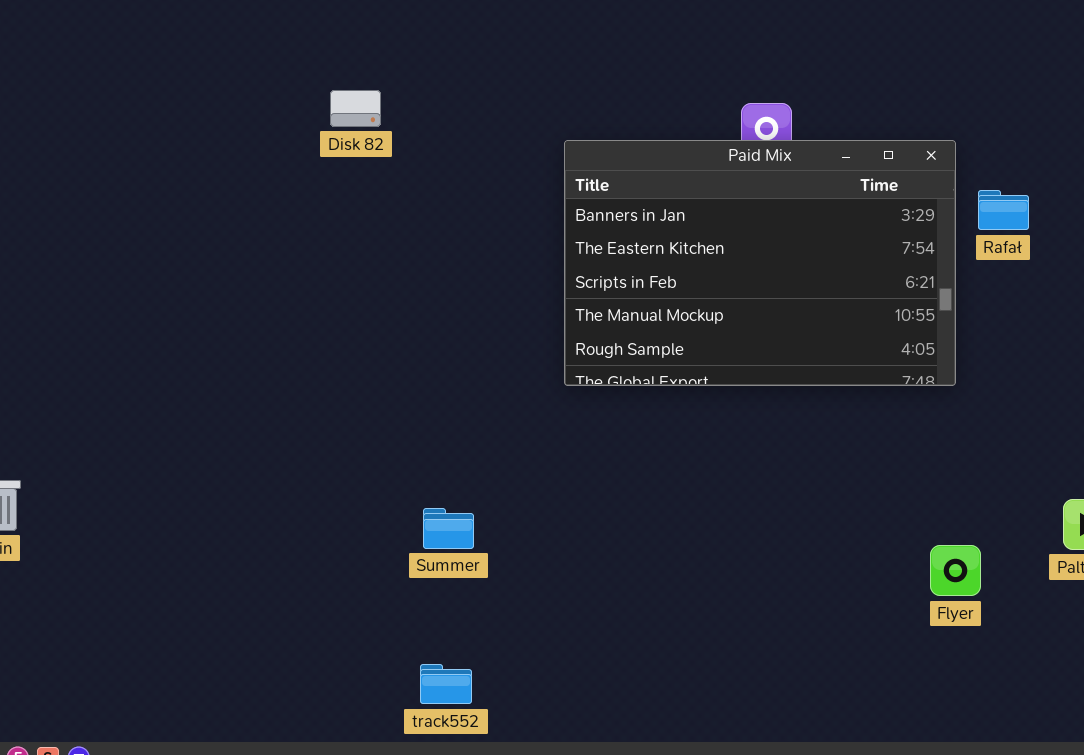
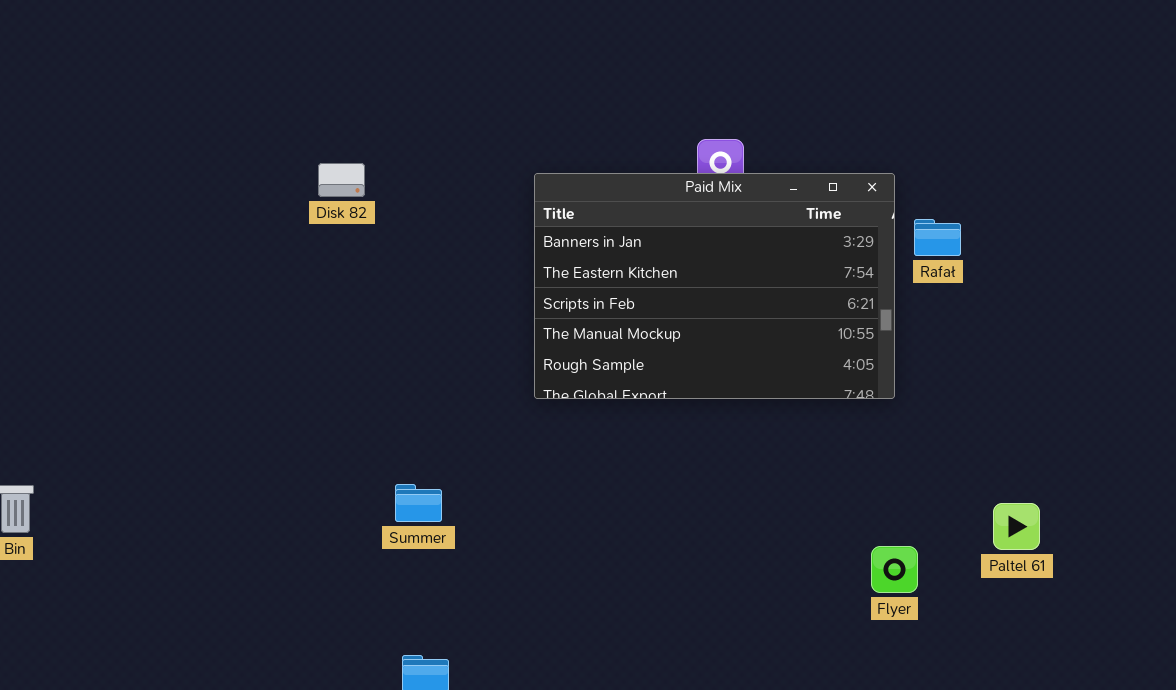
Disk 82: [330,90,381,127] -> [318,163,365,197], moved
Summer: [423,508,474,549] -> [395,484,442,522], moved

